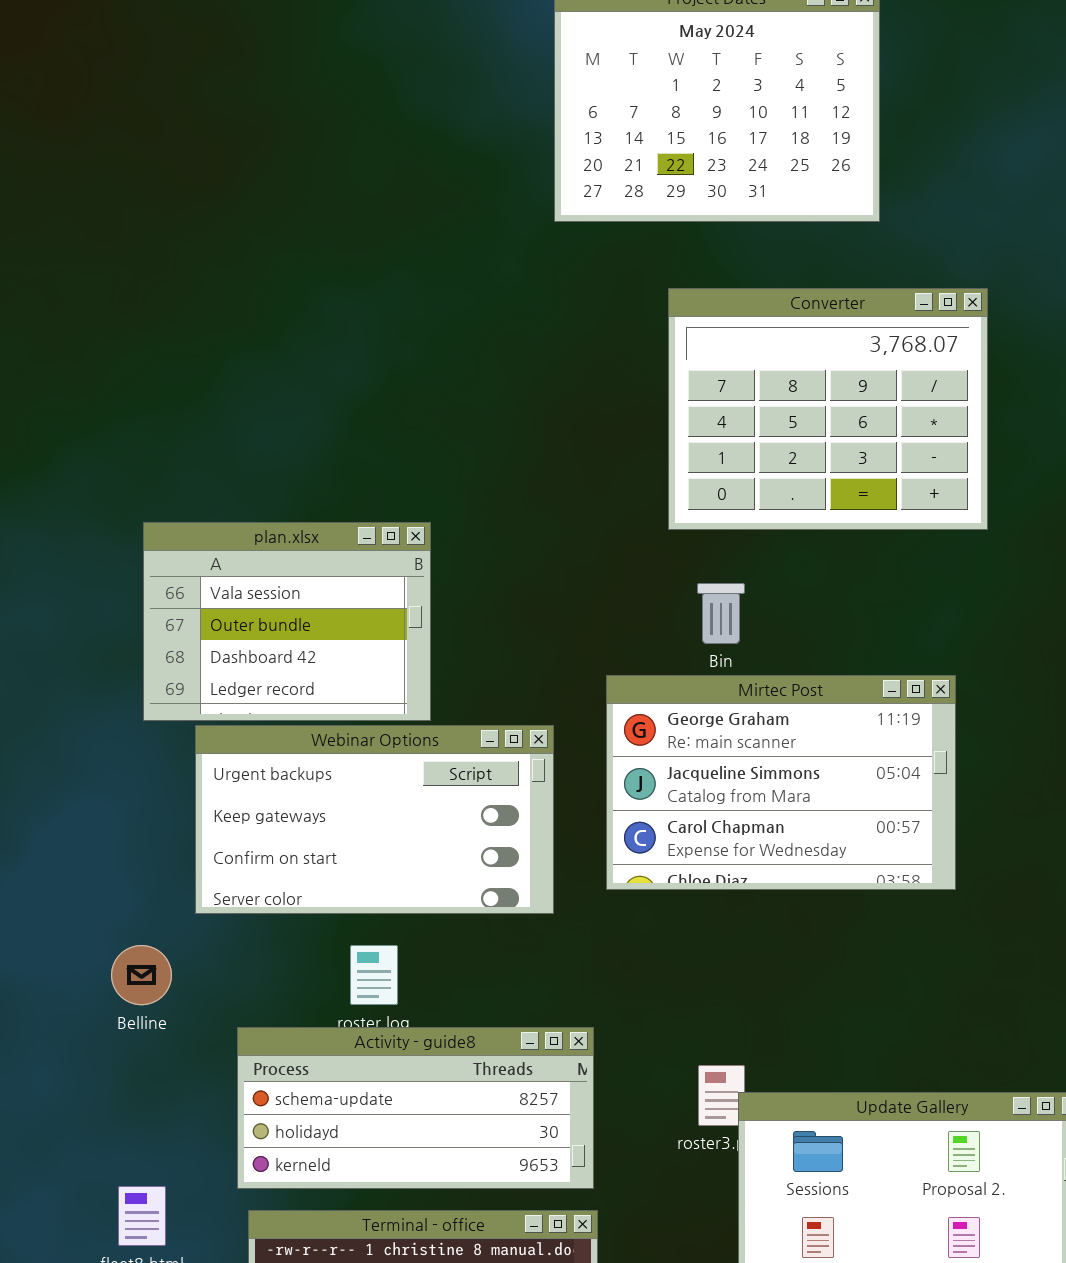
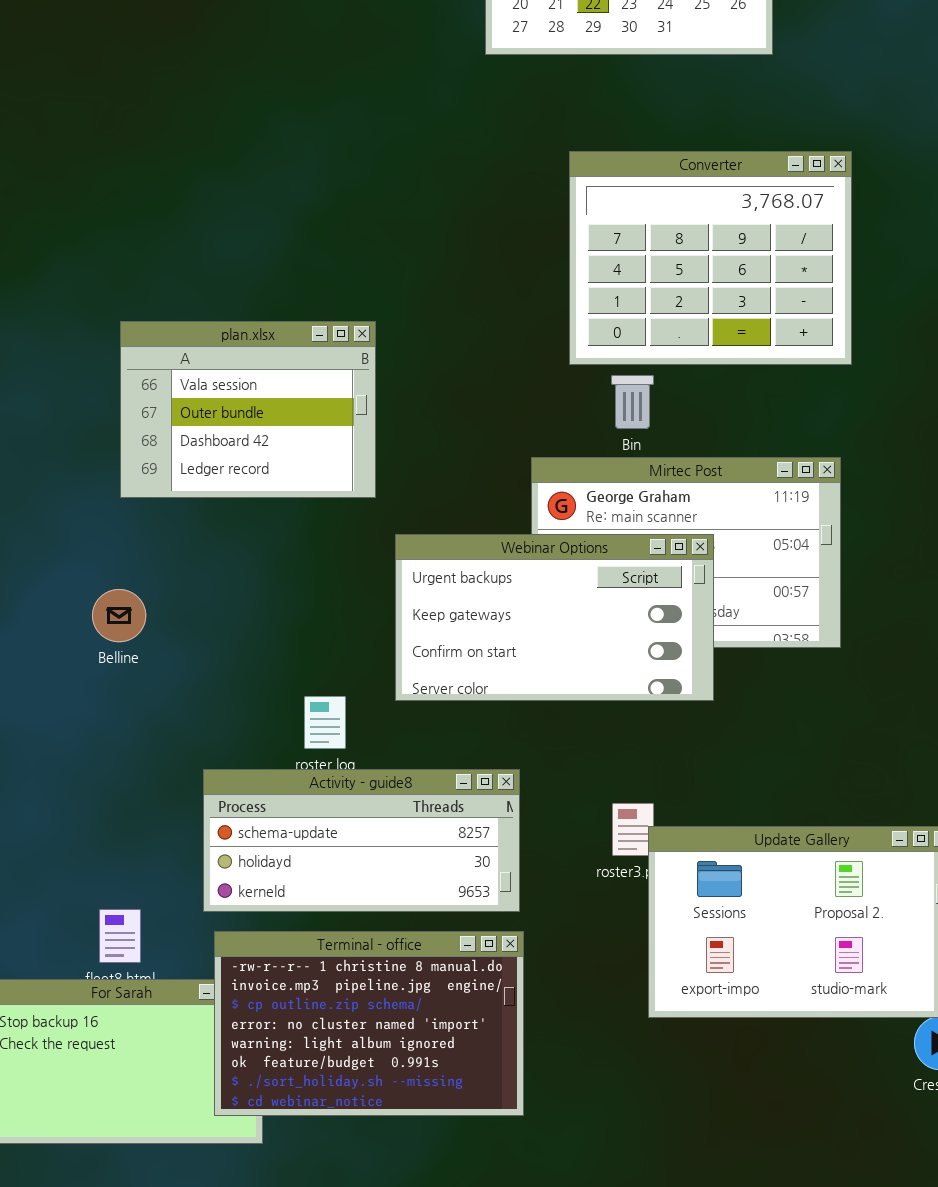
Converter: [668,288,988,530] -> [569,151,852,365], moved
Webinar Options: [195,725,554,914] -> [395,534,714,701], moved
Belline: [111,945,172,1005] -> [92,589,146,642], moved

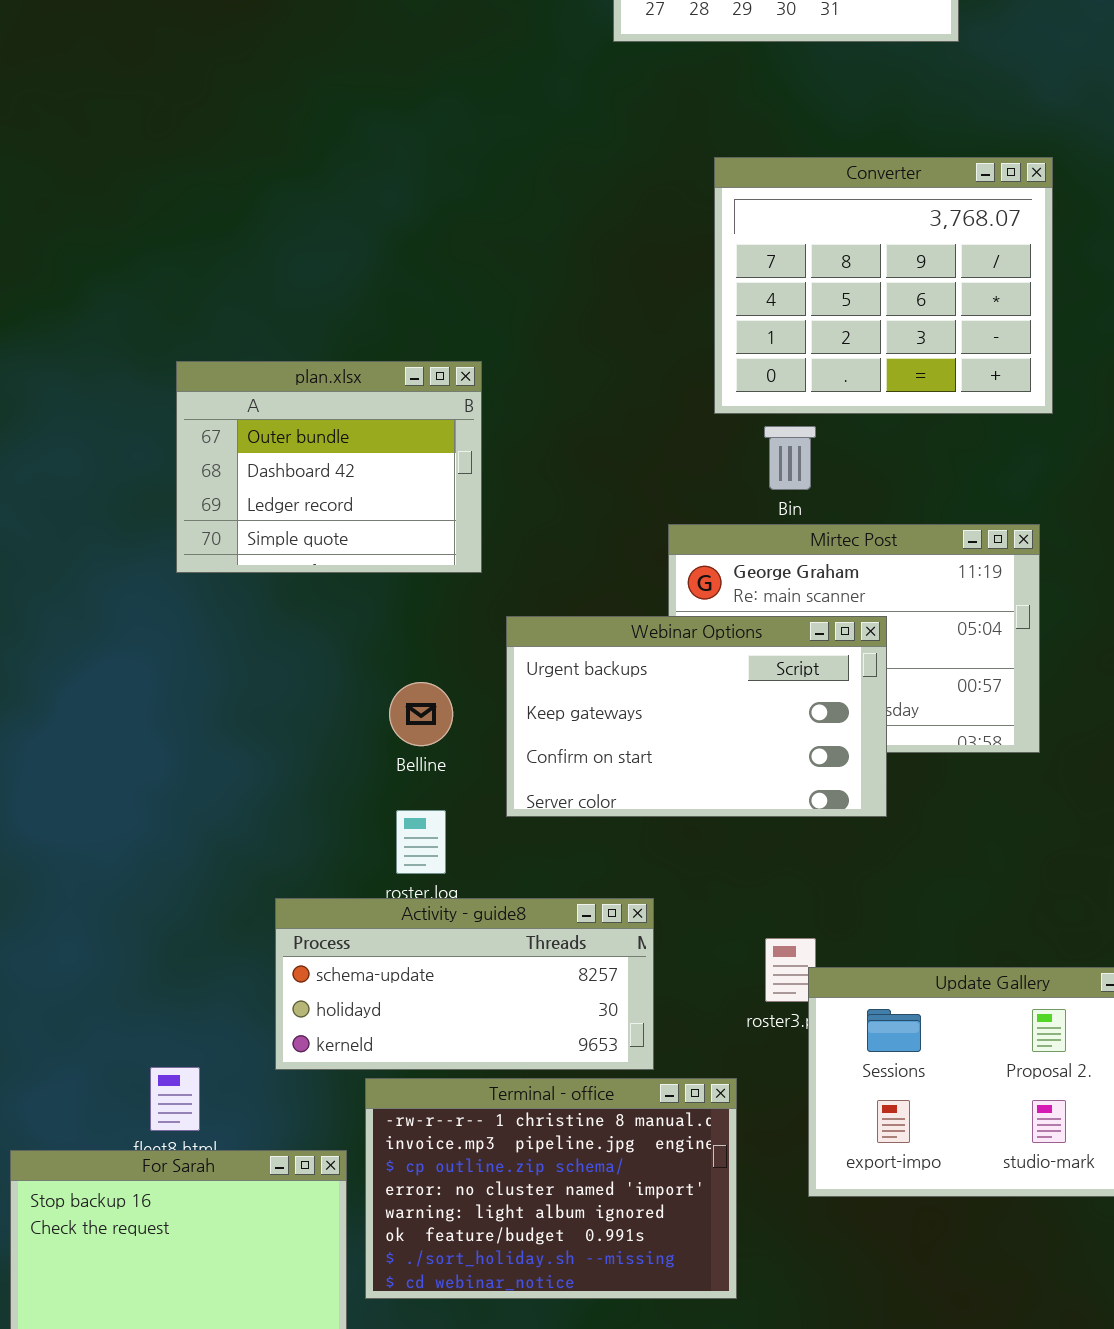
plan.xlsx: [120,321,376,498] -> [176,361,482,573], scrolled down 1 row
Belline: [92,589,146,642] -> [389,682,453,746], moved
Terminal - office: [214,931,524,1116] -> [365,1078,737,1299], moved

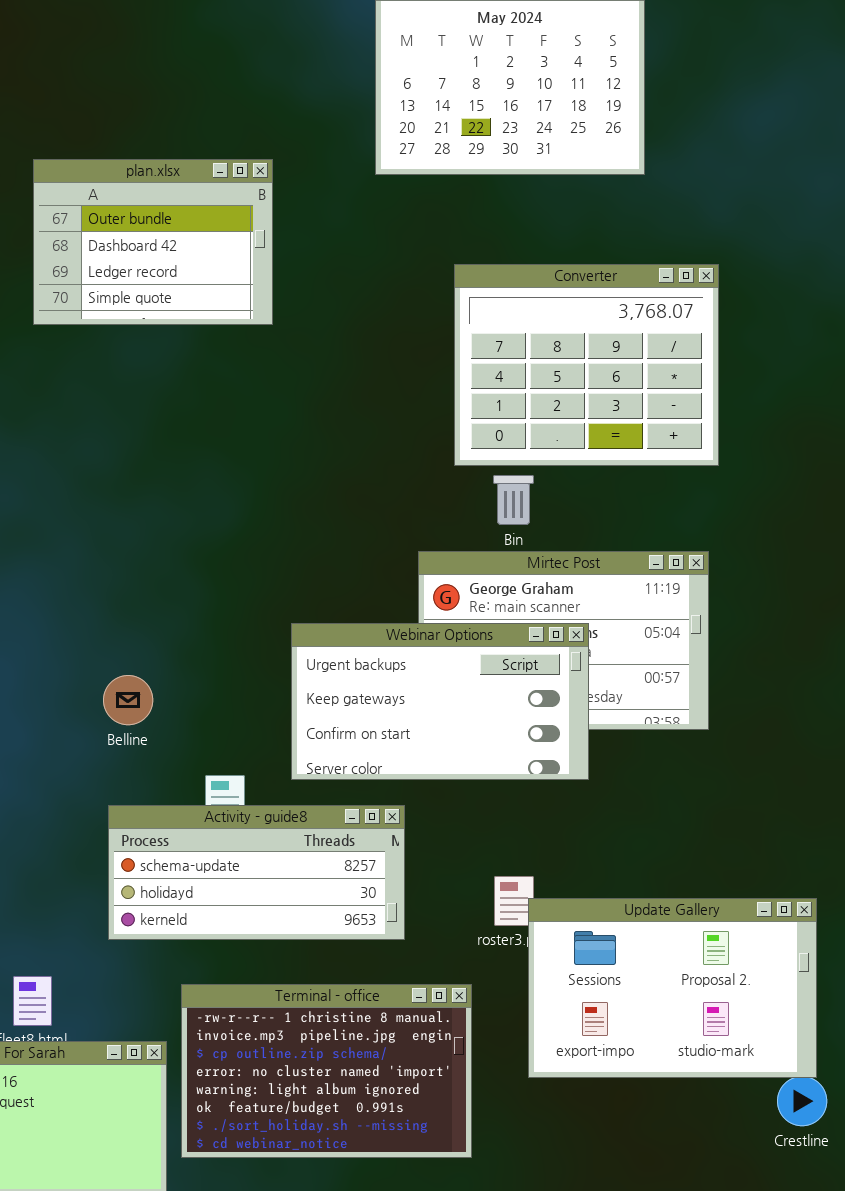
plan.xlsx: [176,361,482,573] -> [33,159,273,325], moved
Belline: [389,682,453,746] -> [103,675,153,725], moved
Activity - guide8: [275,898,654,1070] -> [108,805,405,940], moved

